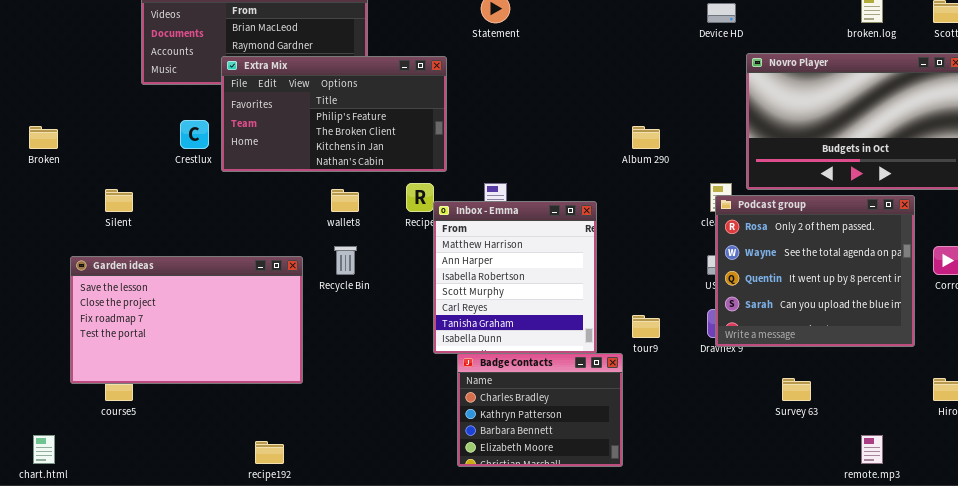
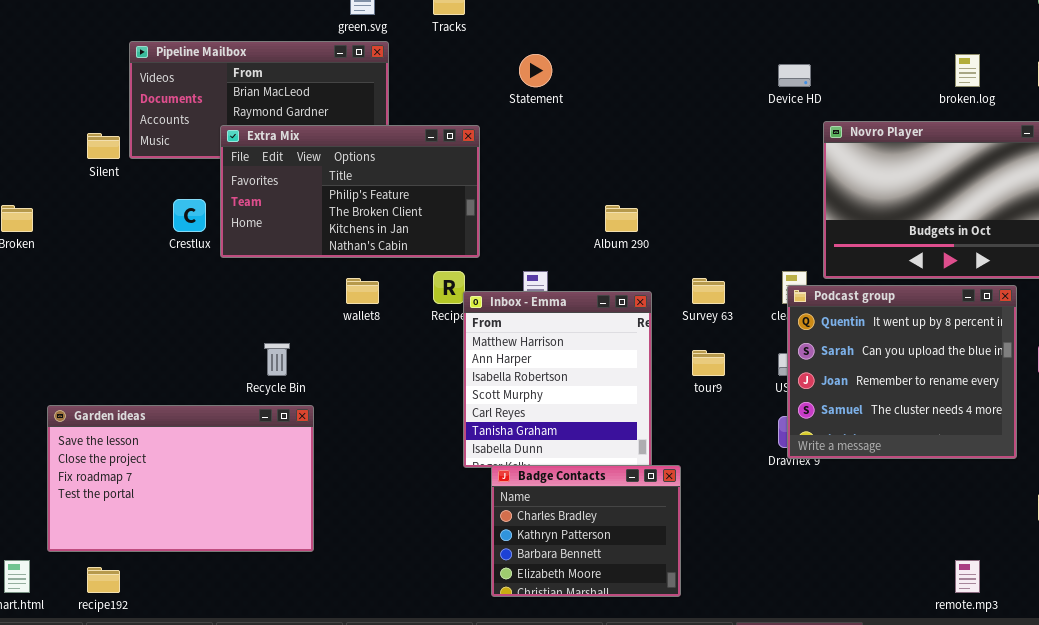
Album 290: [632,126,660,149] -> [605,205,638,232], moved
Silent: [105,189,133,212] -> [87,133,120,159], moved
Podcast group: [715,195,915,347] -> [787,285,1017,459], scrolled down 2 rows
Recycle Bin: [334,246,357,275] -> [264,343,290,376], moved
Garden ideas: [70,256,303,384] -> [47,405,314,552], moved
tour9: [632,315,660,338] -> [692,350,725,376], moved
Survey 63: [782,378,811,401] -> [692,278,725,304], moved
recipe192: [255,441,284,464] -> [87,567,120,593], moved

